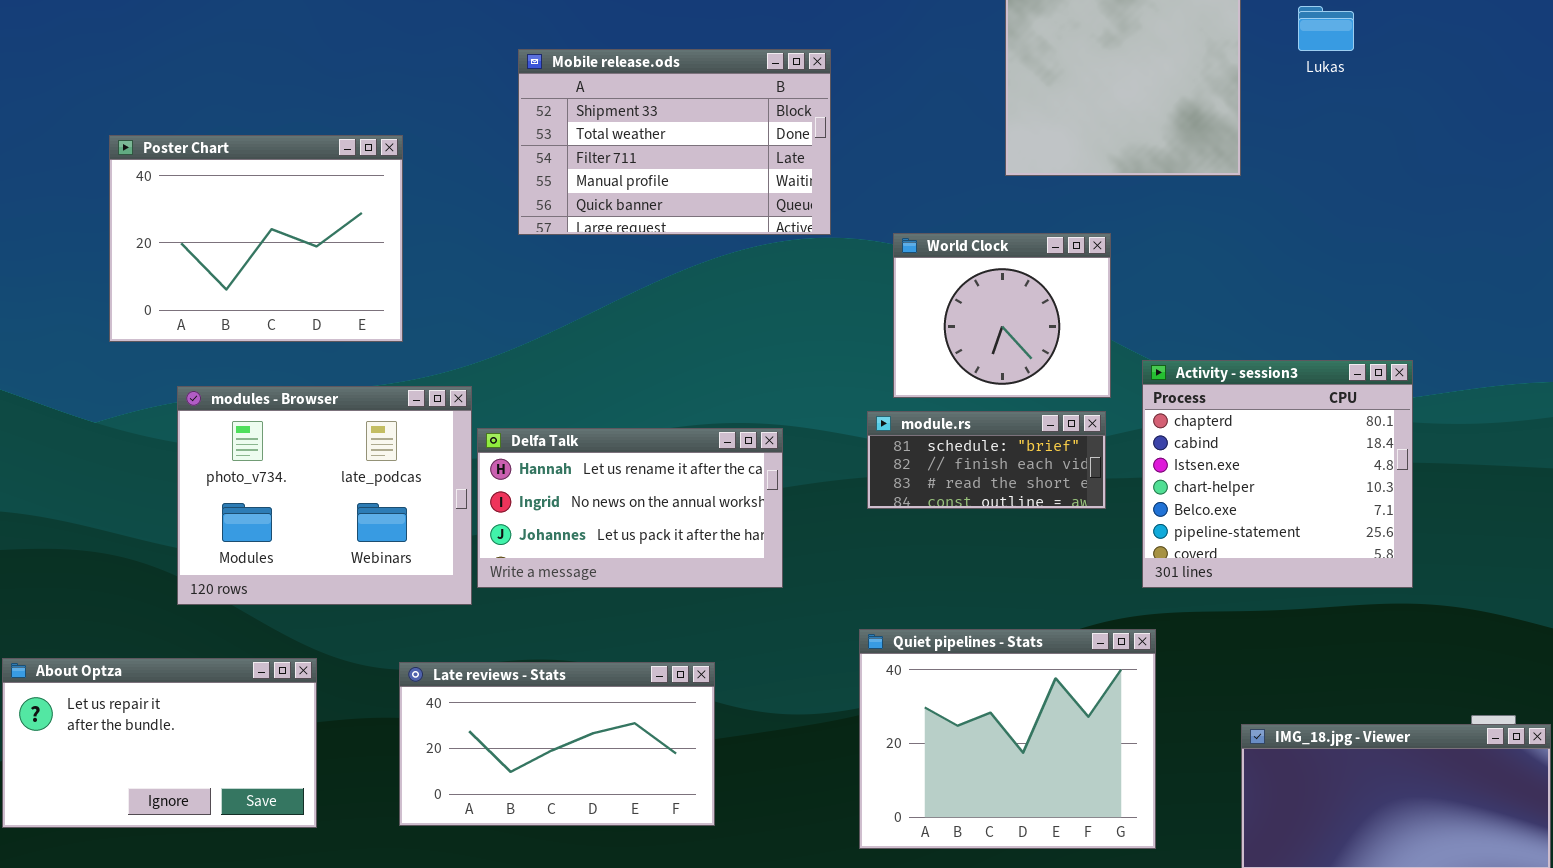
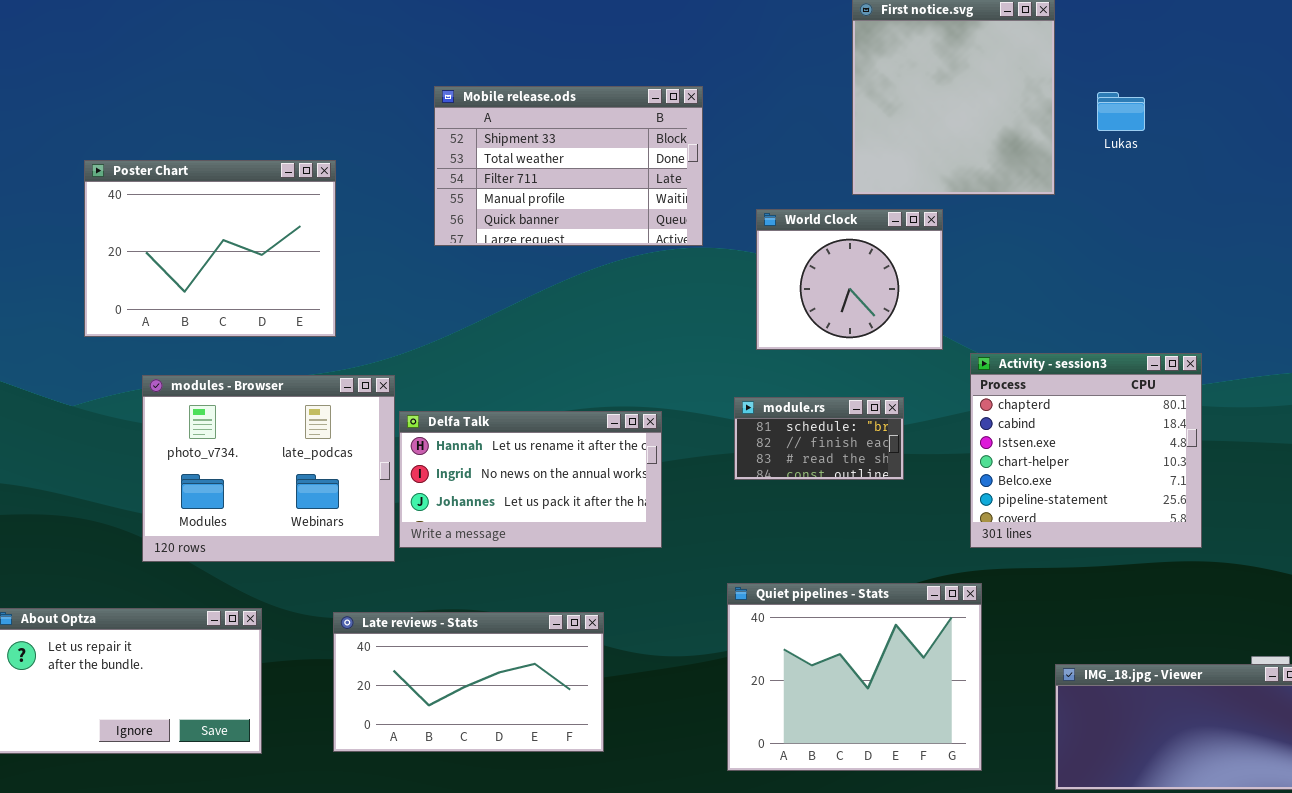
Lukas: [1298,6,1354,51] -> [1097,92,1145,131], moved
World Clock: [893,233,1111,398] -> [756,209,943,350], moved
module.rs: [867,411,1106,509] -> [734,397,904,480], resized

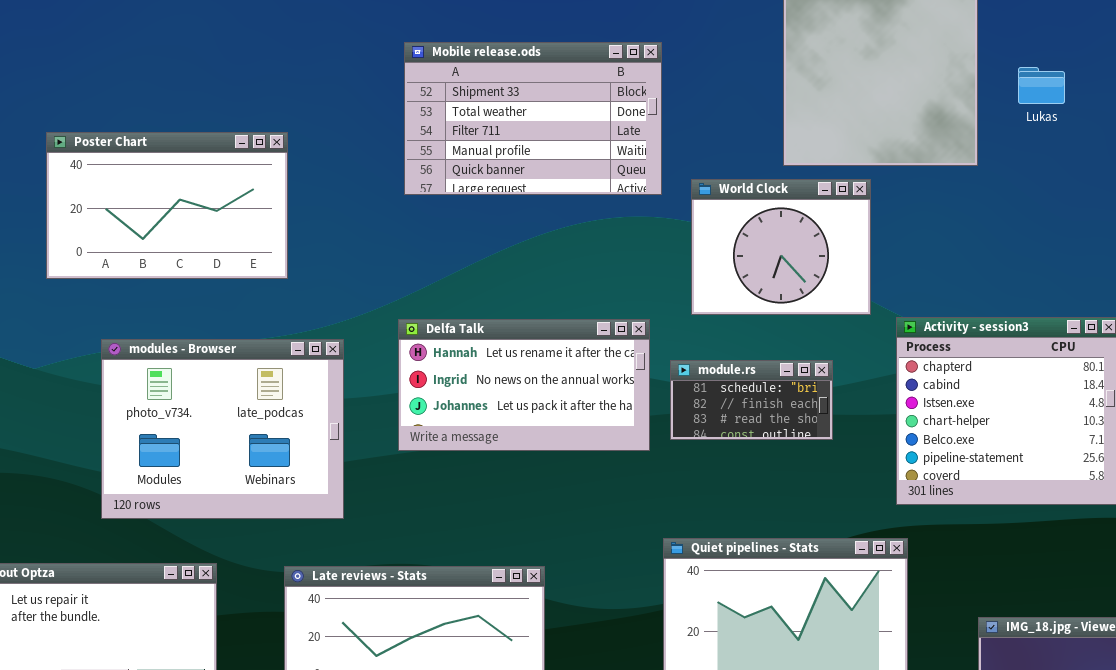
Mobile release.ods: [434,86,703,246] -> [404,42,662,195], moved
Poster Chart: [84,160,336,337] -> [46,132,288,279], resized
Delfa Talk: [399,411,662,548] -> [398,319,650,451], moved

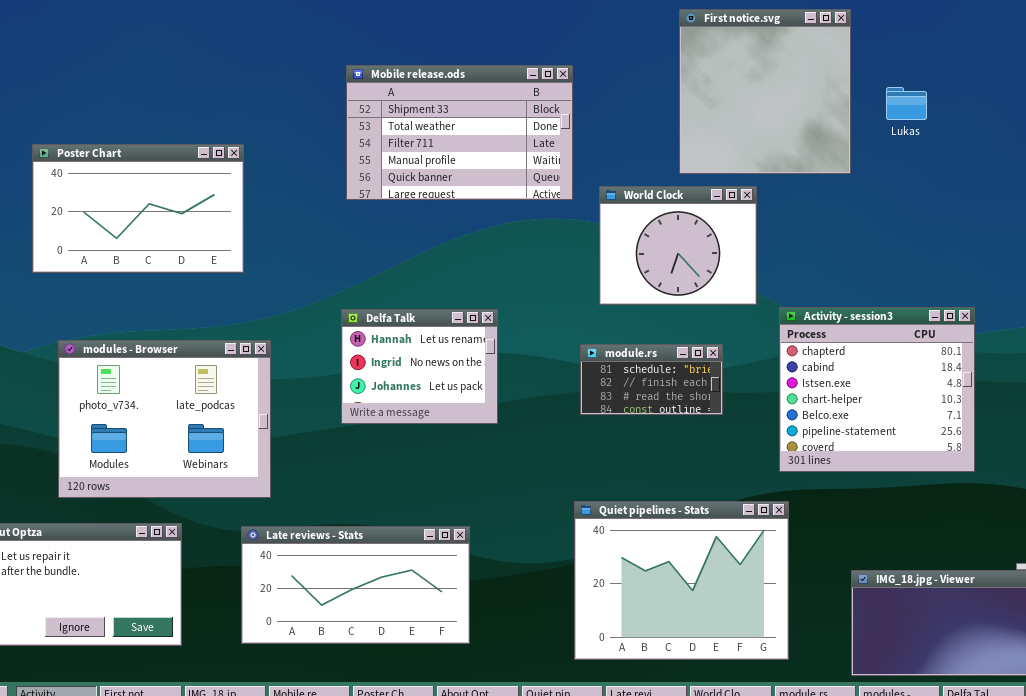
Delfa Talk: [398,319,650,451] -> [341,309,498,424], resized
modules - Browser: [101,339,344,519] -> [58,340,271,498], moved

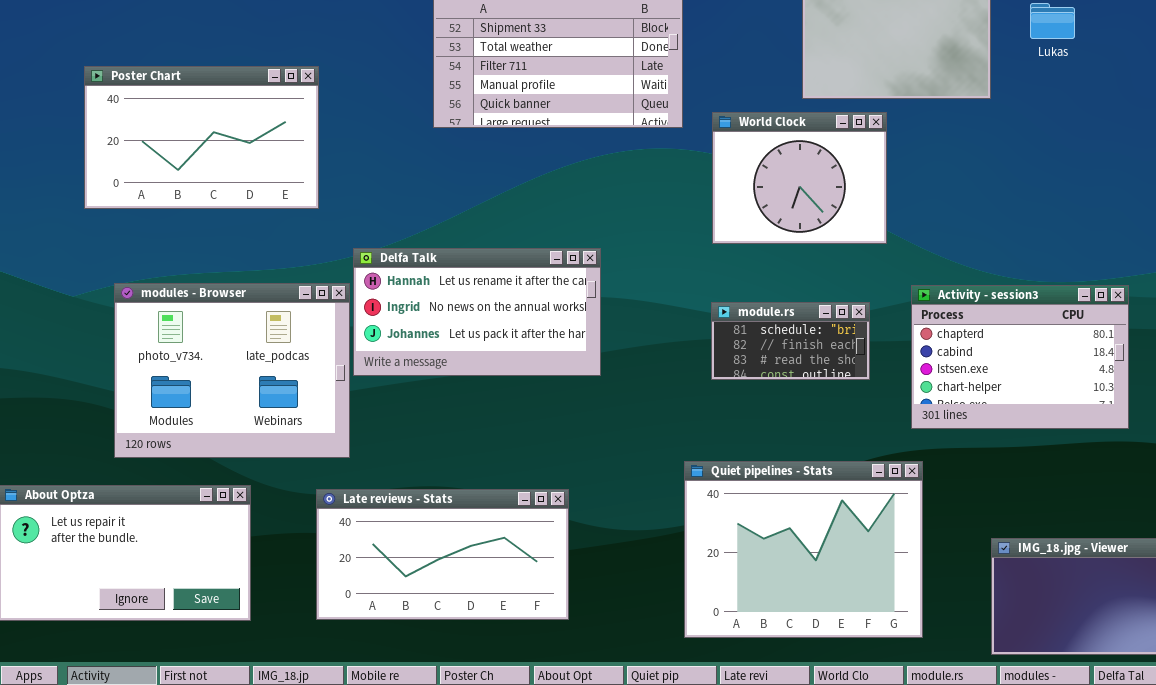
Activity - session3: [779,307,975,472] -> [911,285,1129,429], resized
Delfa Talk: [341,309,498,424] -> [353,248,601,376], resized
module.rs: [580,344,723,415] -> [711,302,870,380], moved

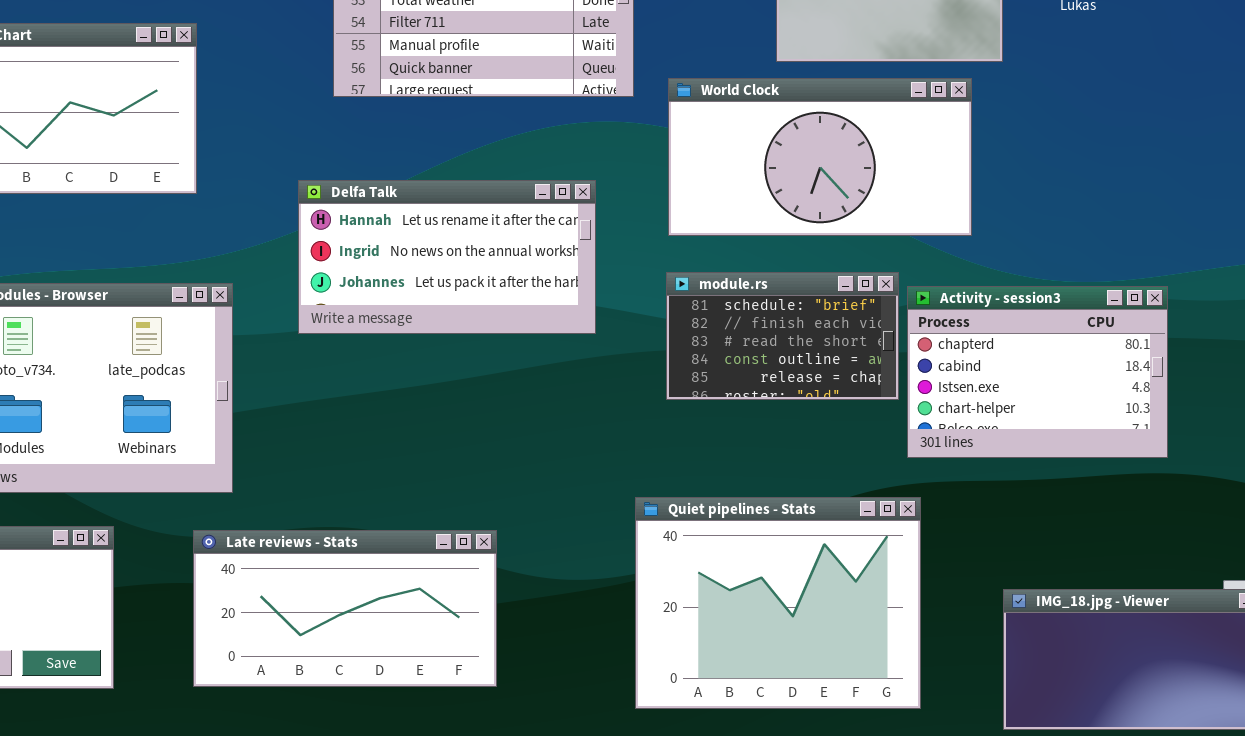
World Clock: [712,112,887,244] -> [668,78,972,236], resized
Delfa Talk: [353,248,601,376] -> [298,180,596,334], moved
module.rs: [711,302,870,380] -> [666,272,899,400], resized

